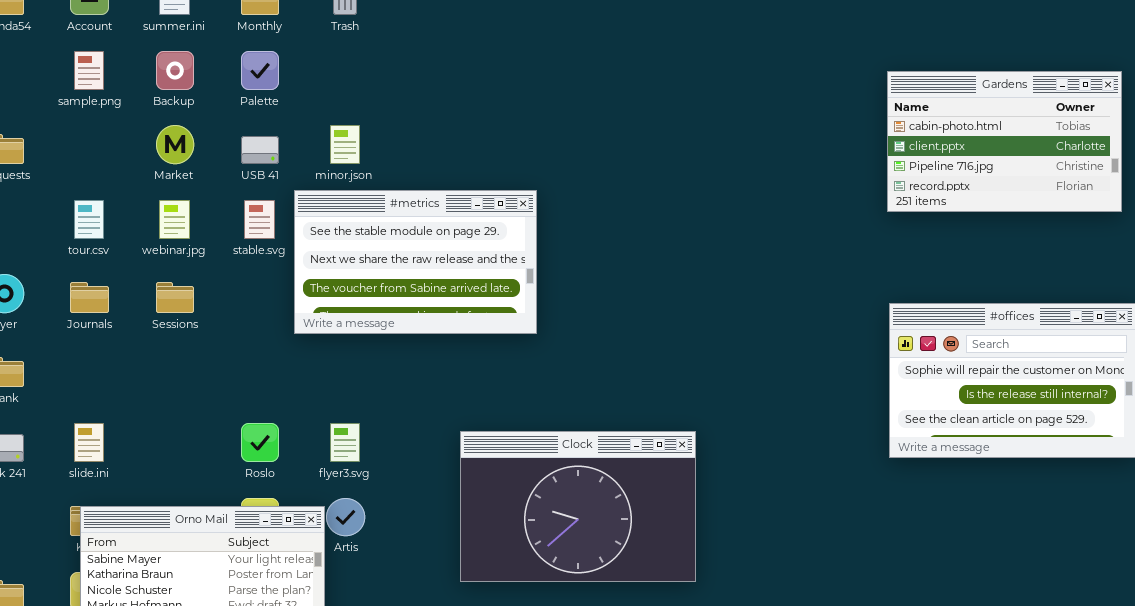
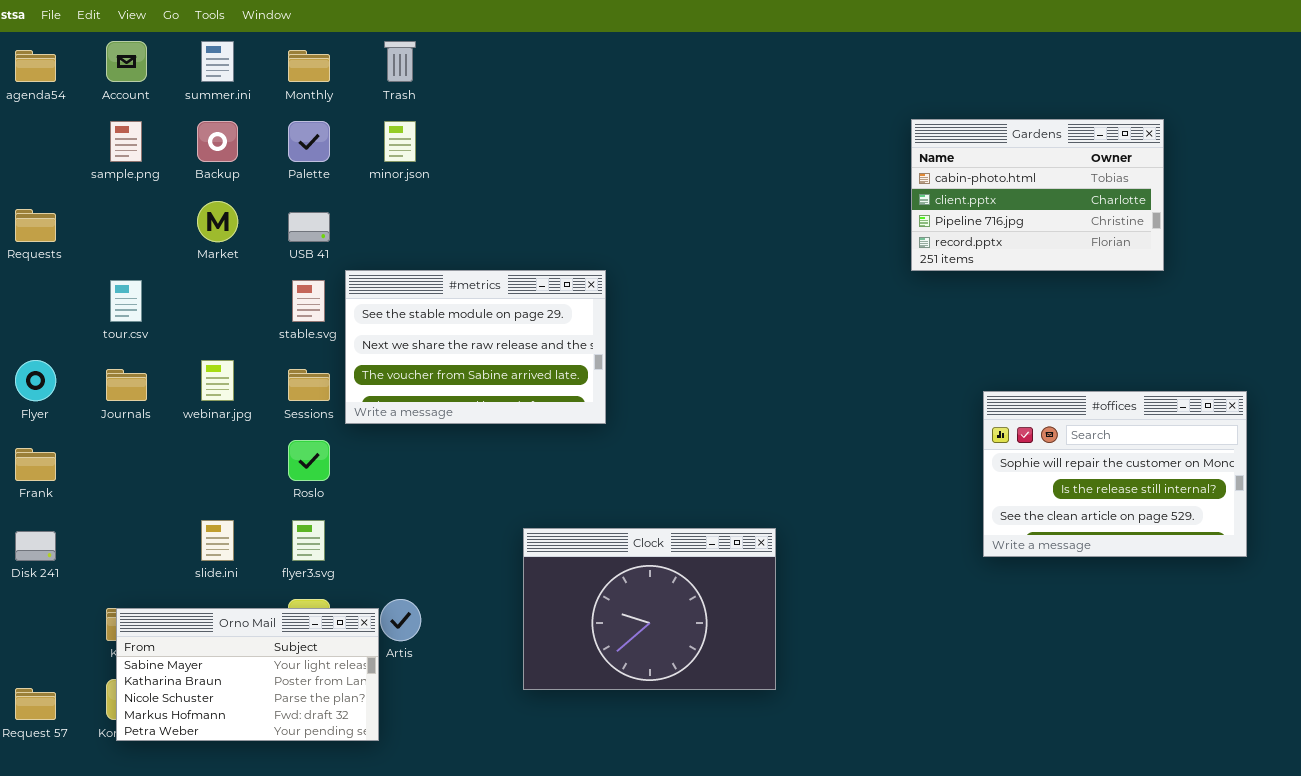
Gardens: [887,71,1122,212] -> [911,119,1164,271], moved
minor.json: [330,125,360,164] -> [384,121,416,162], moved
webinar.jpg: [159,200,190,239] -> [201,360,234,401], moved
Sessions: [156,282,194,313] -> [288,369,330,401], moved
slide.ini: [74,423,104,462] -> [201,520,234,561], moved
Roslo: [241,423,279,462] -> [288,440,330,481], moved
flyer3.svg: [330,423,360,462] -> [292,520,325,561], moved

